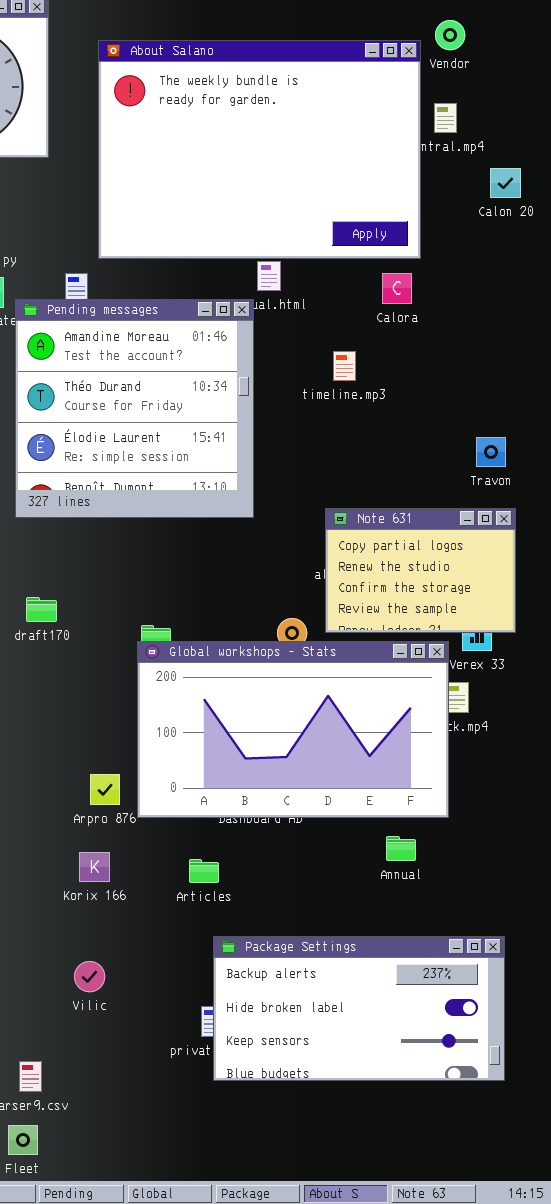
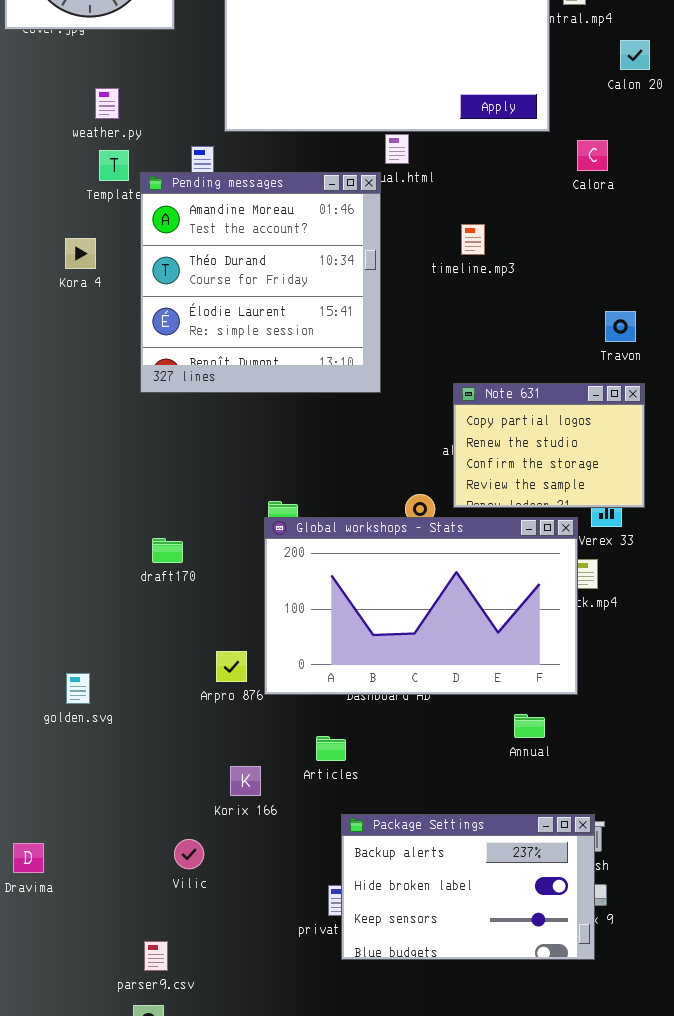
Calora: [382,273,412,304] -> [577,140,608,171], moved
draft170: [26,597,57,622] -> [152,538,183,563], moved
Korix 166: [79,852,110,882] -> [230,766,261,796], moved
Package Settings: [213,936,505,1081] -> [341,814,595,960], resized
Vilic: [74,961,105,992] -> [174,839,204,869], moved

